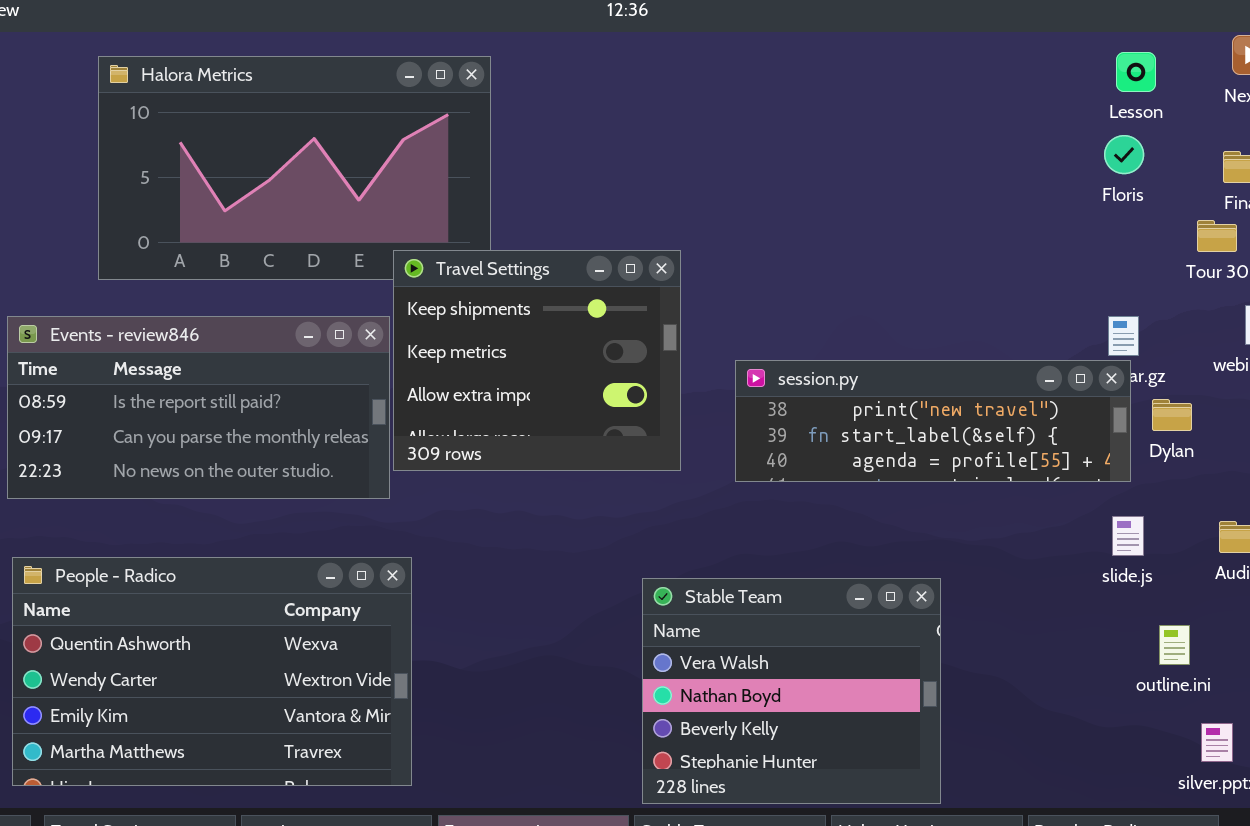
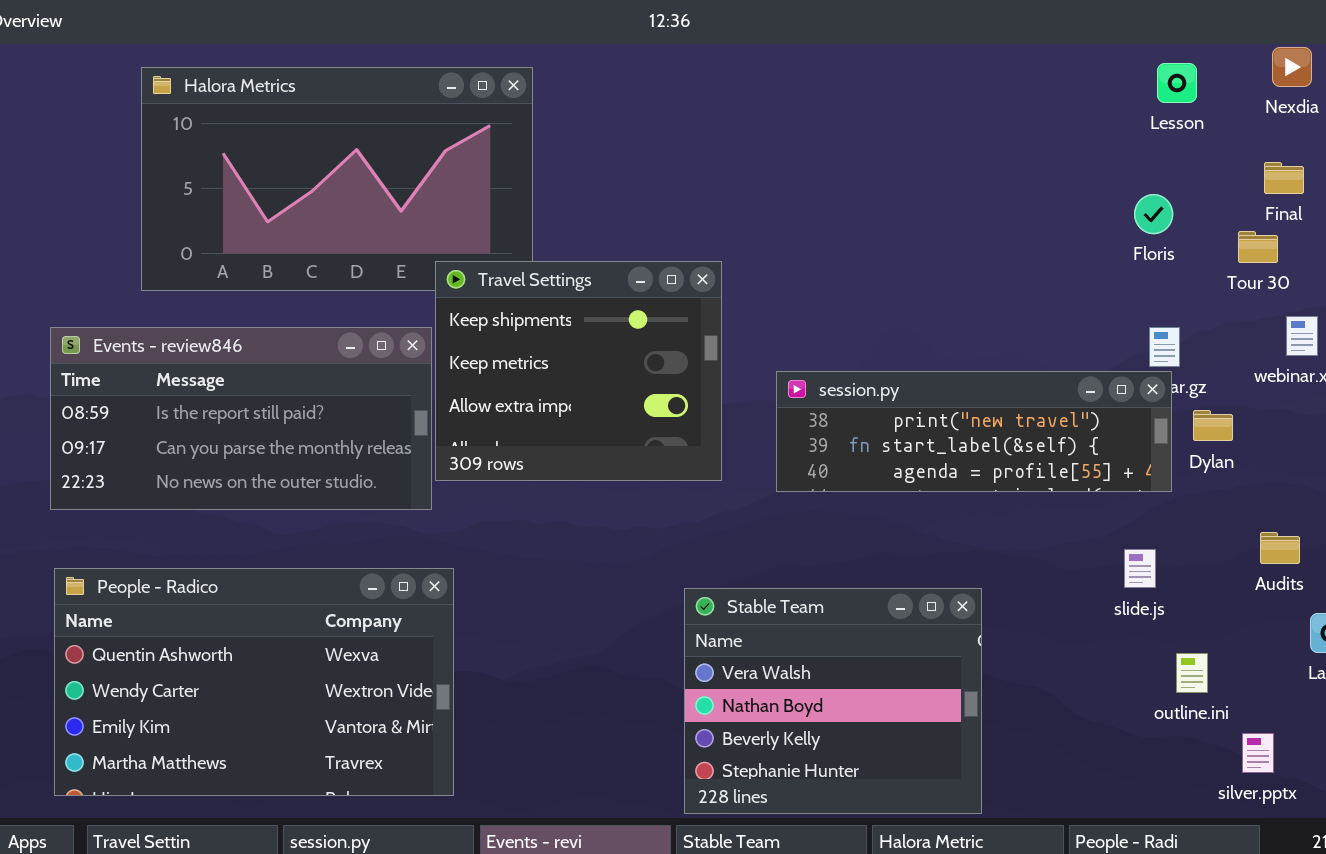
Floris: [1104,135,1144,174] -> [1134,194,1173,234], moved
slide.js: [1112,516,1144,556] -> [1124,549,1156,588], moved
outline.ini: [1159,625,1190,665] -> [1176,653,1208,693], moved

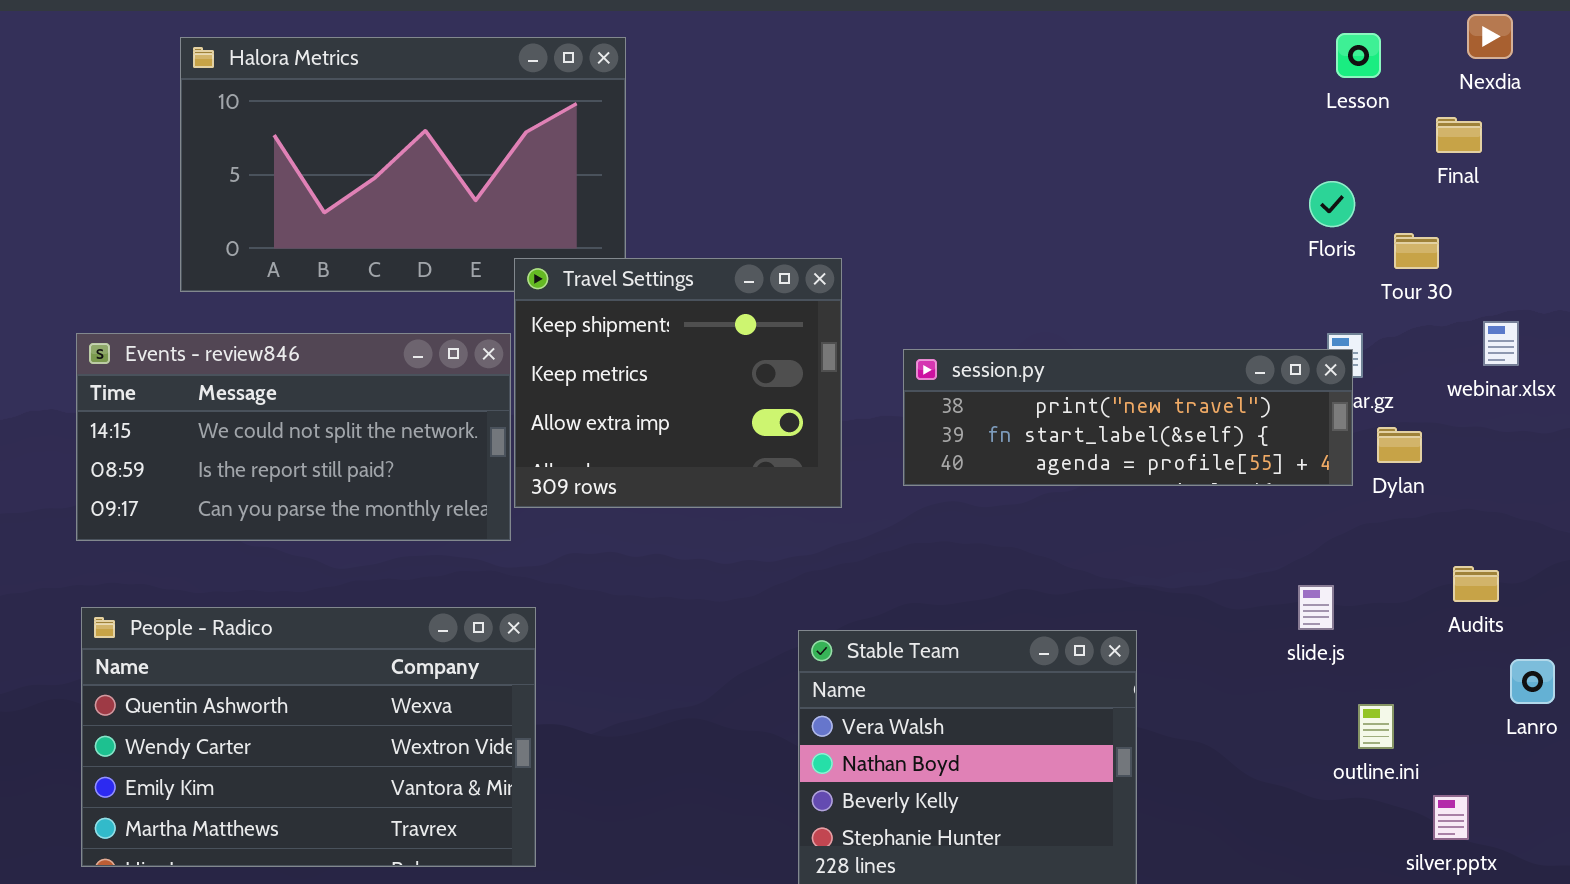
Final: [1264,162,1304,194] -> [1436,117,1482,153], moved
Tour 30: [1238,231,1278,263] -> [1394,233,1439,269], moved
Events - review846: [50,327,432,510] -> [76,333,511,541], scrolled up 1 row
session.py: [776,371,1172,492] -> [903,349,1353,486], moved

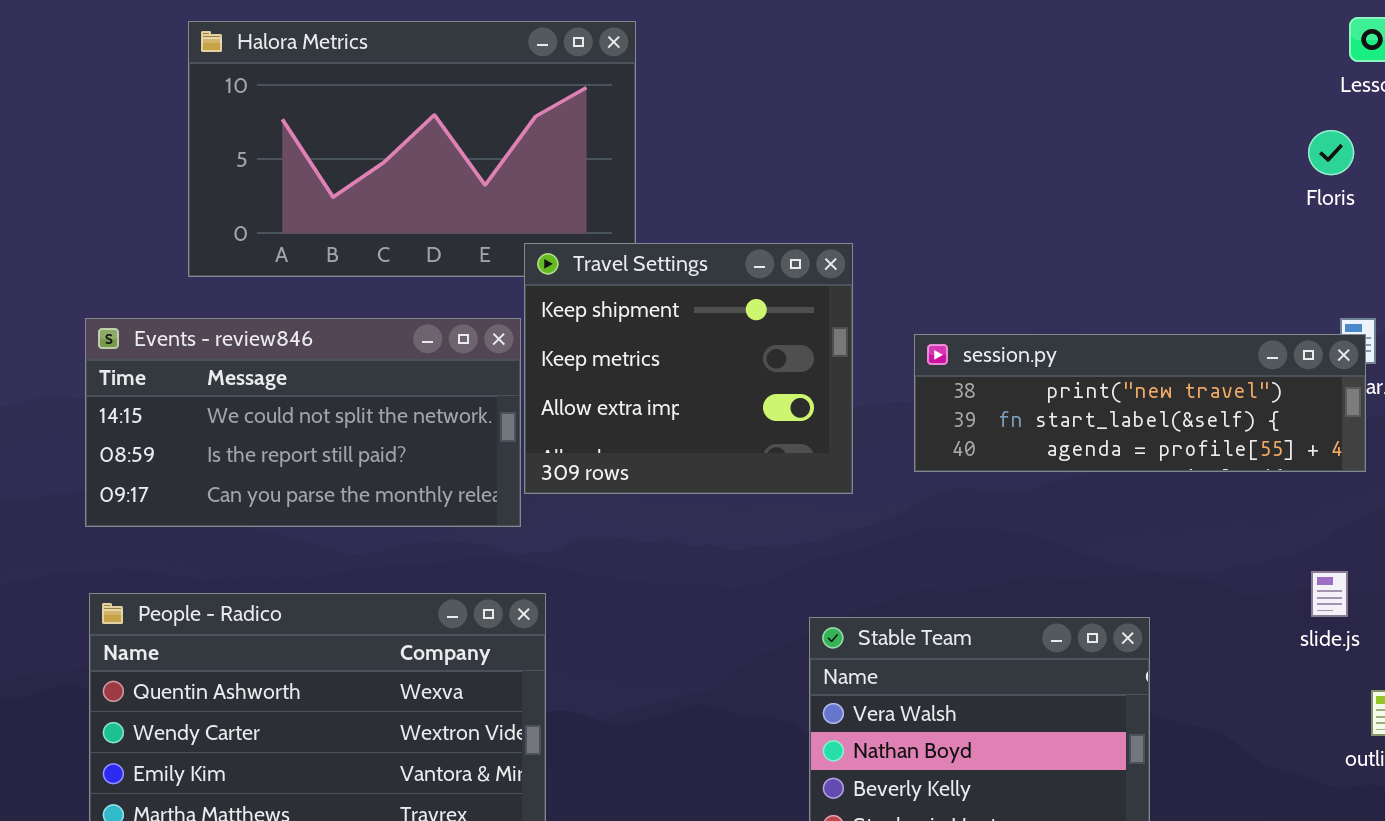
Floris: [1309,181,1355,227] -> [1308,130,1354,175], moved

